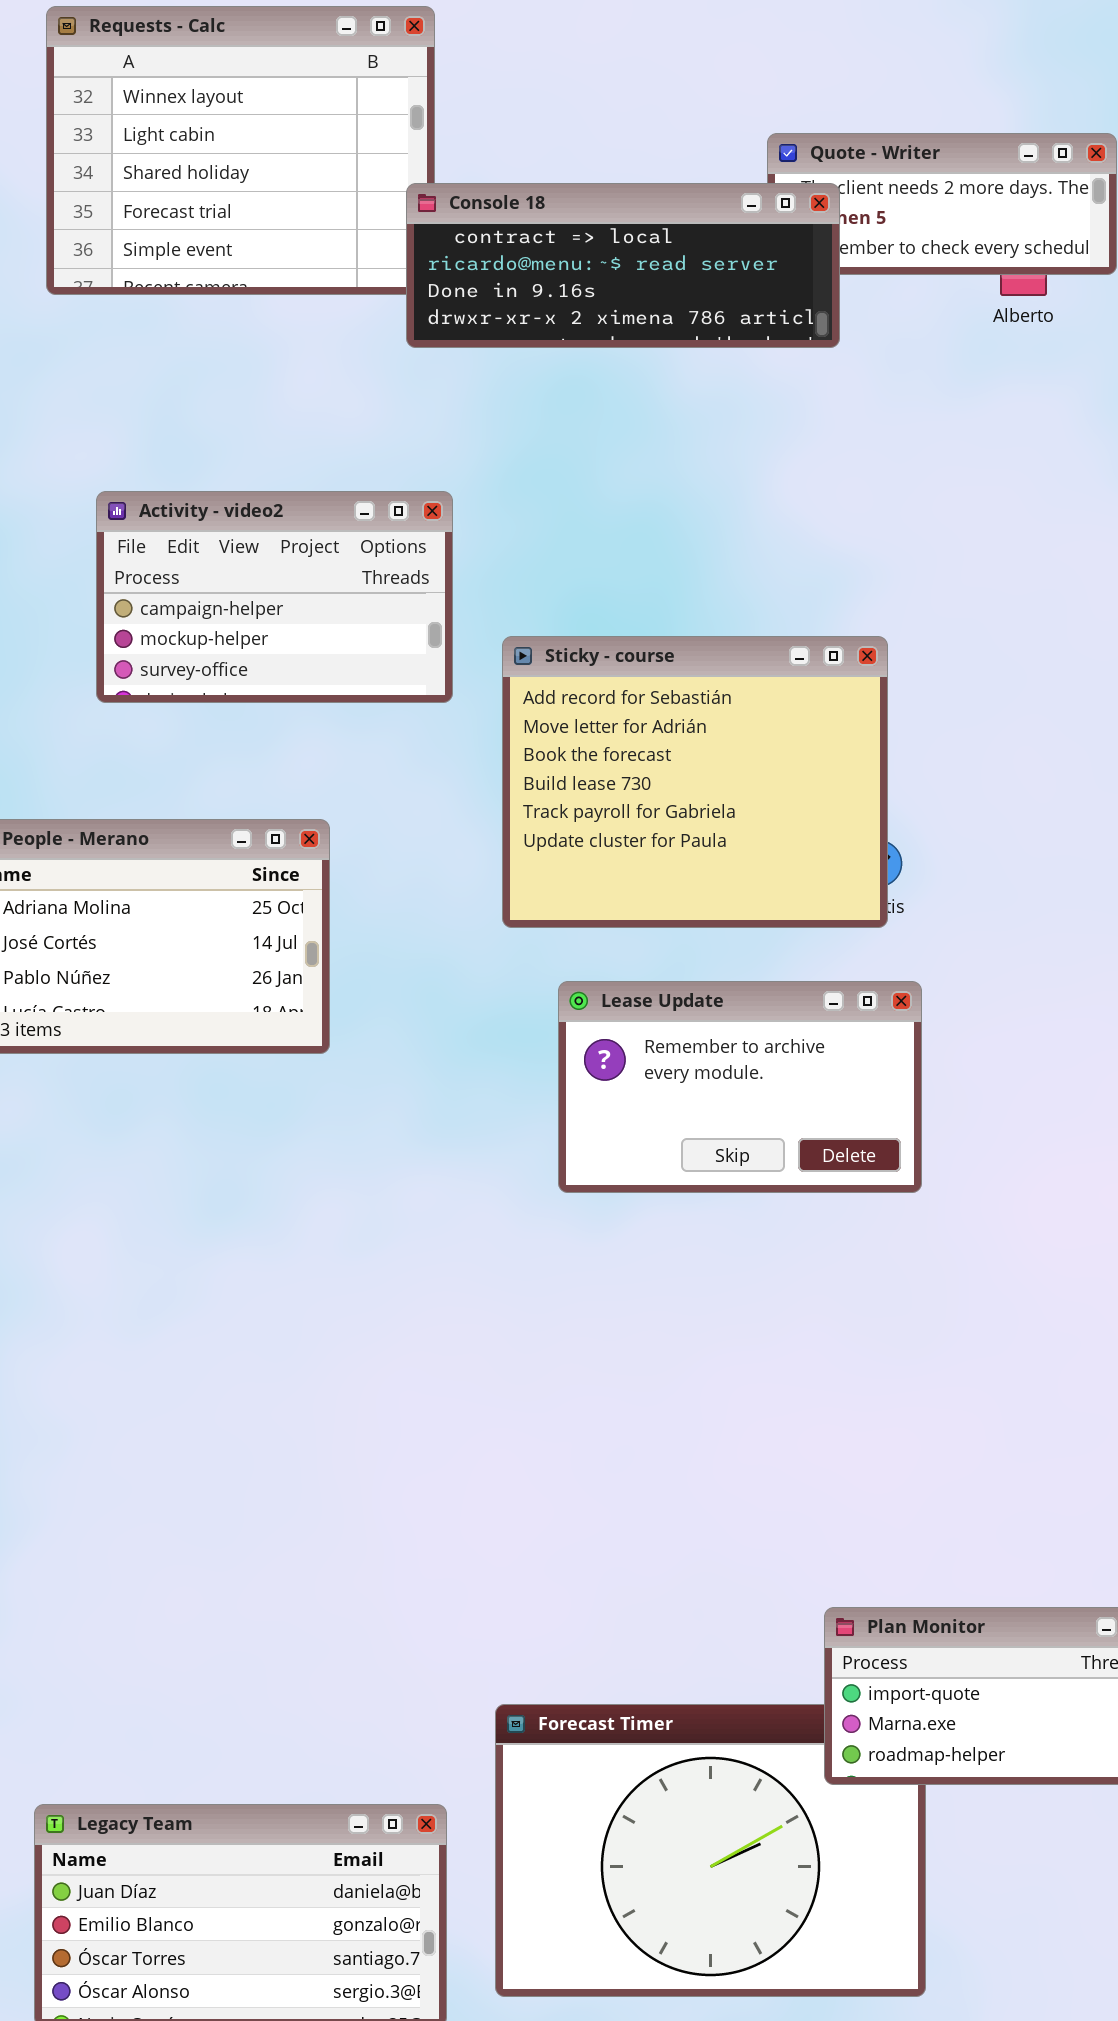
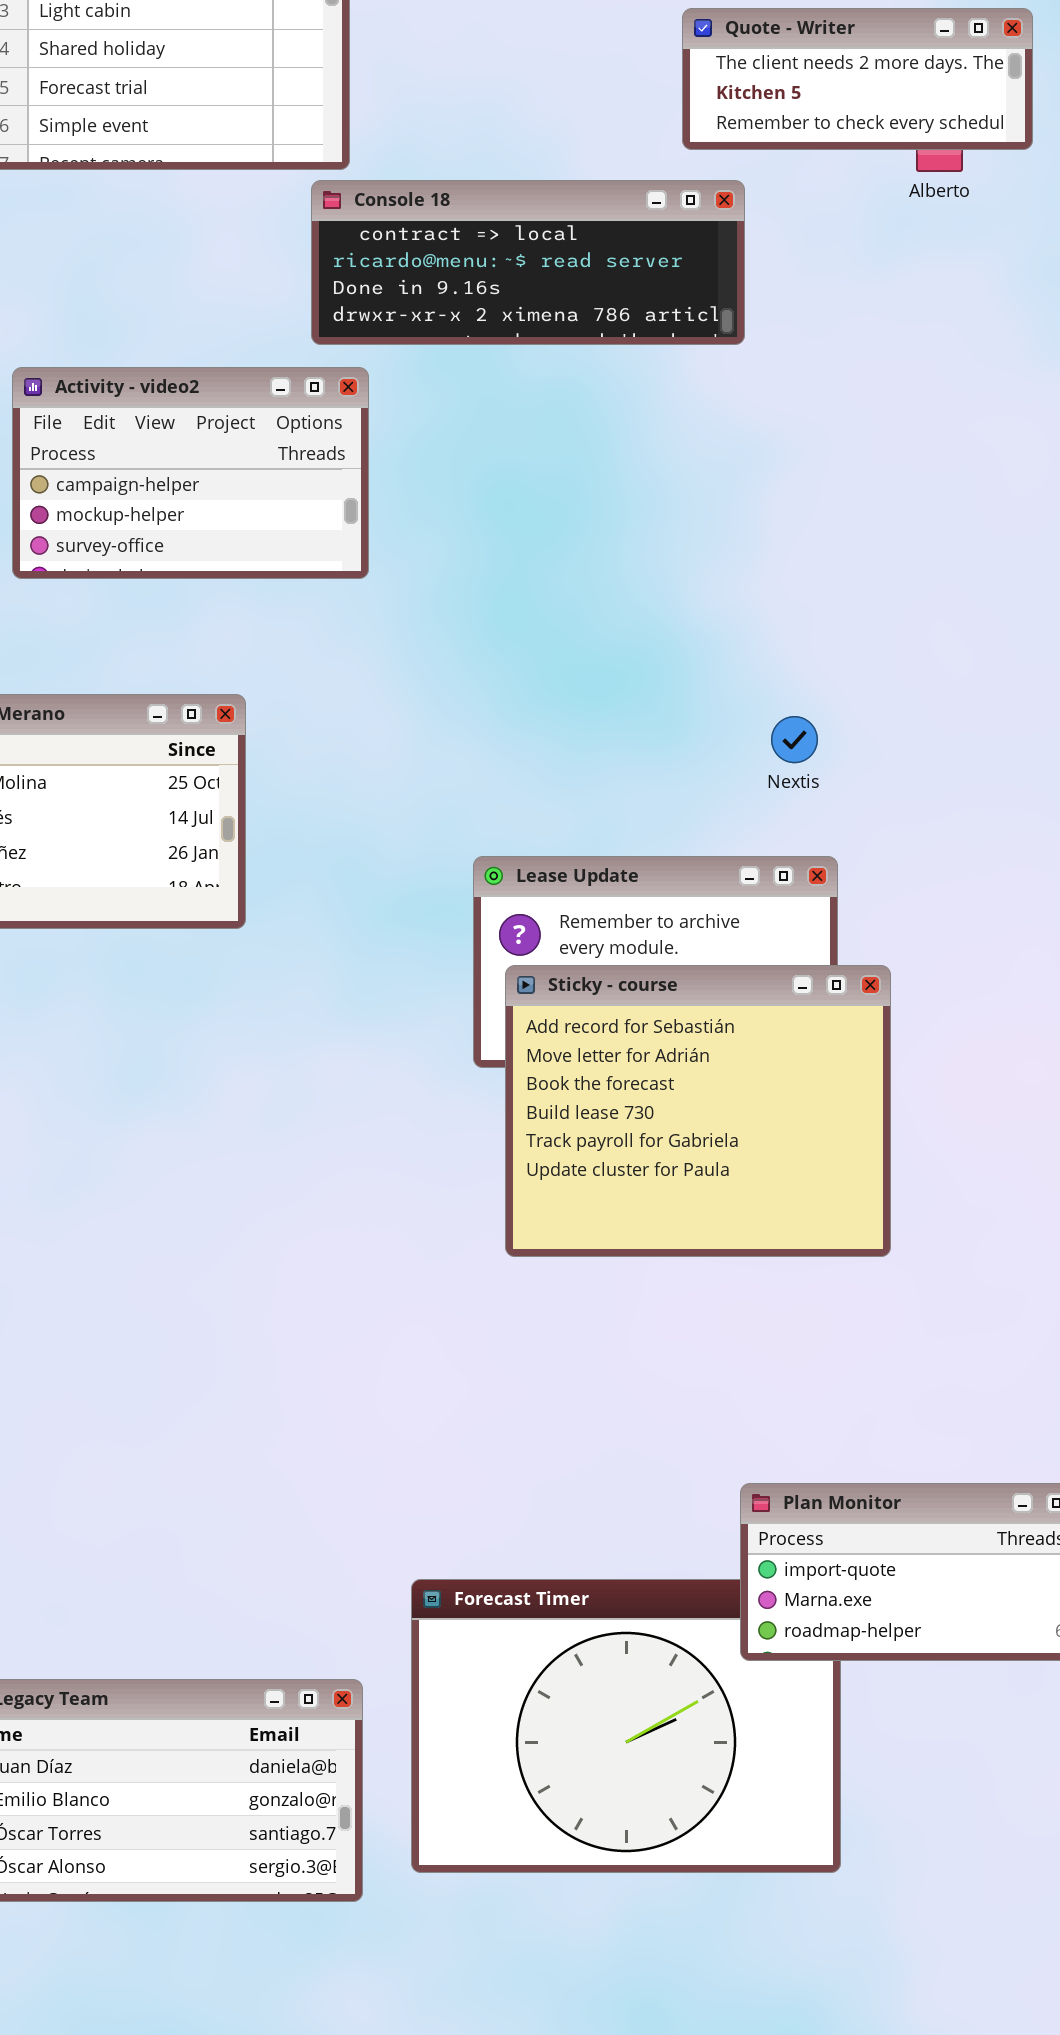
Console 18: [406,183,840,348] -> [311,180,745,345], moved
Sticky - course: [502,636,888,928] -> [505,965,891,1257], moved

